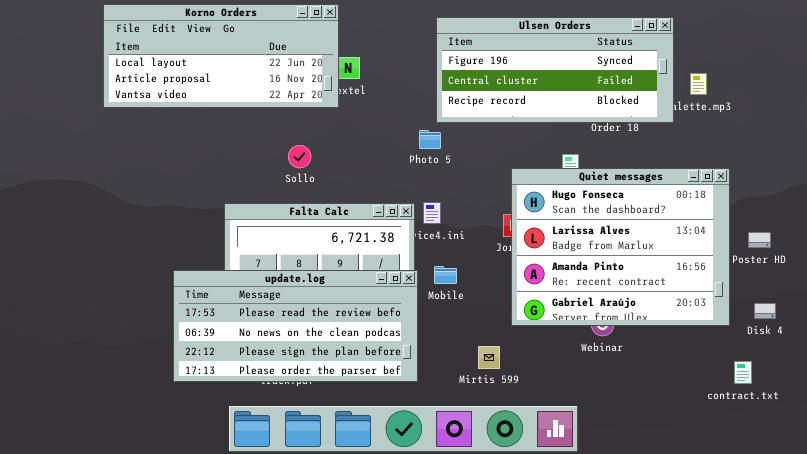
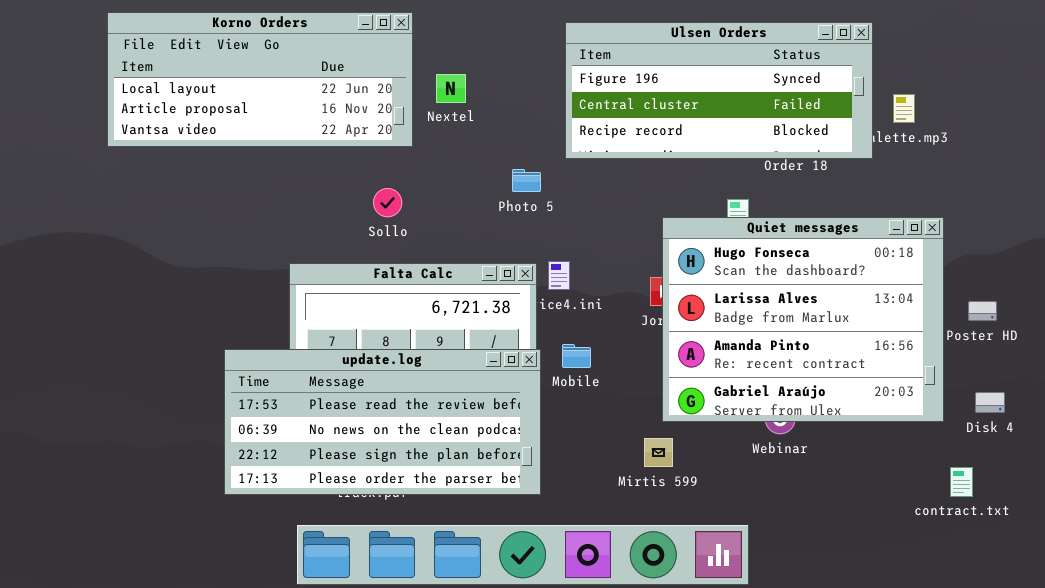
Korno Orders: [103,4,339,108] -> [107,12,413,147], moved
Photo 5: [419,130,441,149] -> [512,169,541,192], moved
Mirtis 599: [478,346,500,369] -> [644,438,673,467], moved

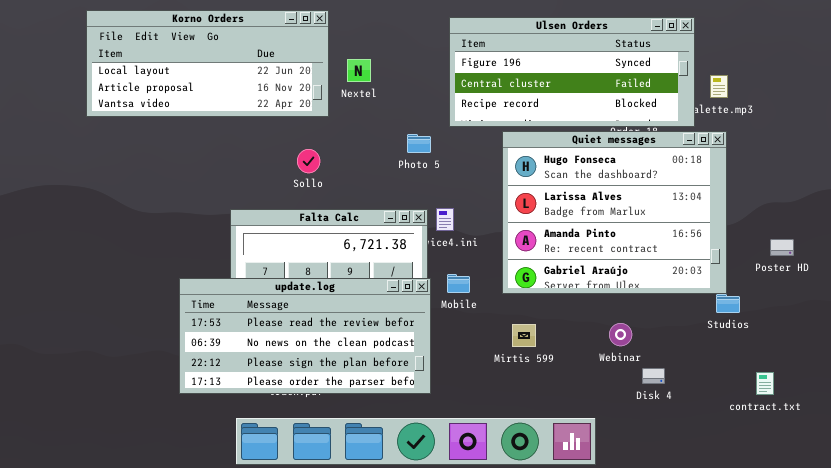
Quiet messages: [662,217,944,422] -> [502,131,727,294], moved
Disk 4: [975,392,1005,413] -> [642,368,665,384], moved
Mirtis 599: [644,438,673,467] -> [512,324,536,347], moved

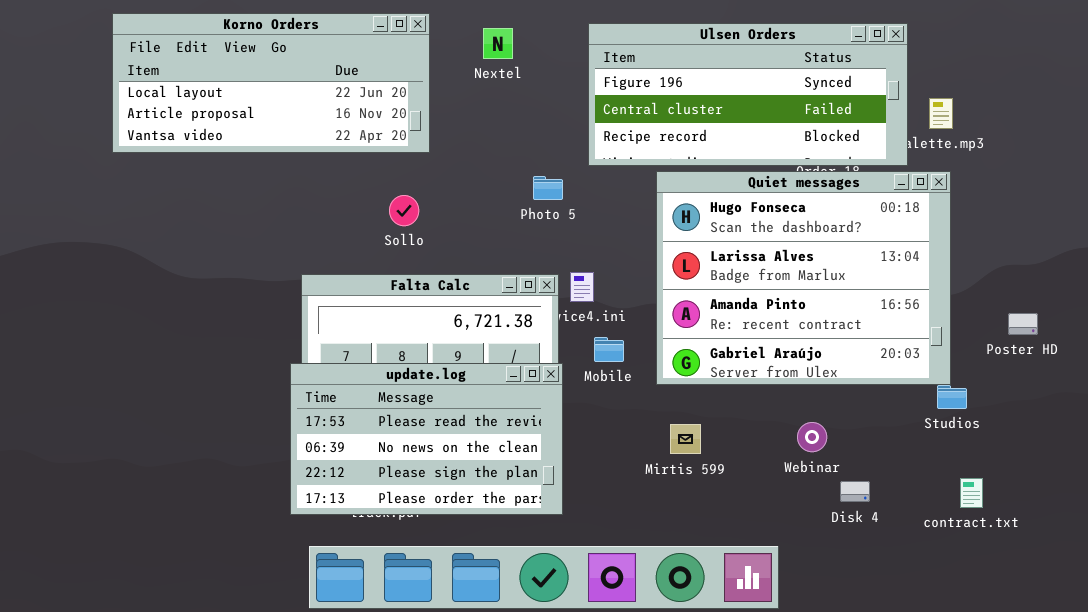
Nextel: [347,59,371,82] -> [483,28,513,59], moved
Mobile: [447,274,470,293] -> [594,337,624,362], moved
update.log: [179,278,431,394] -> [290,363,563,515], resized
contract.txt: [756,372,774,395] -> [960,478,983,508], moved

